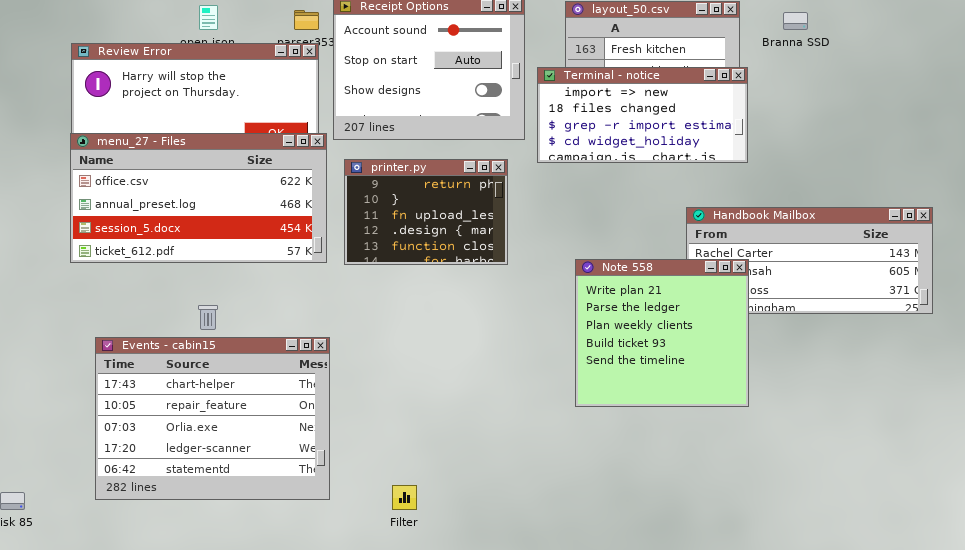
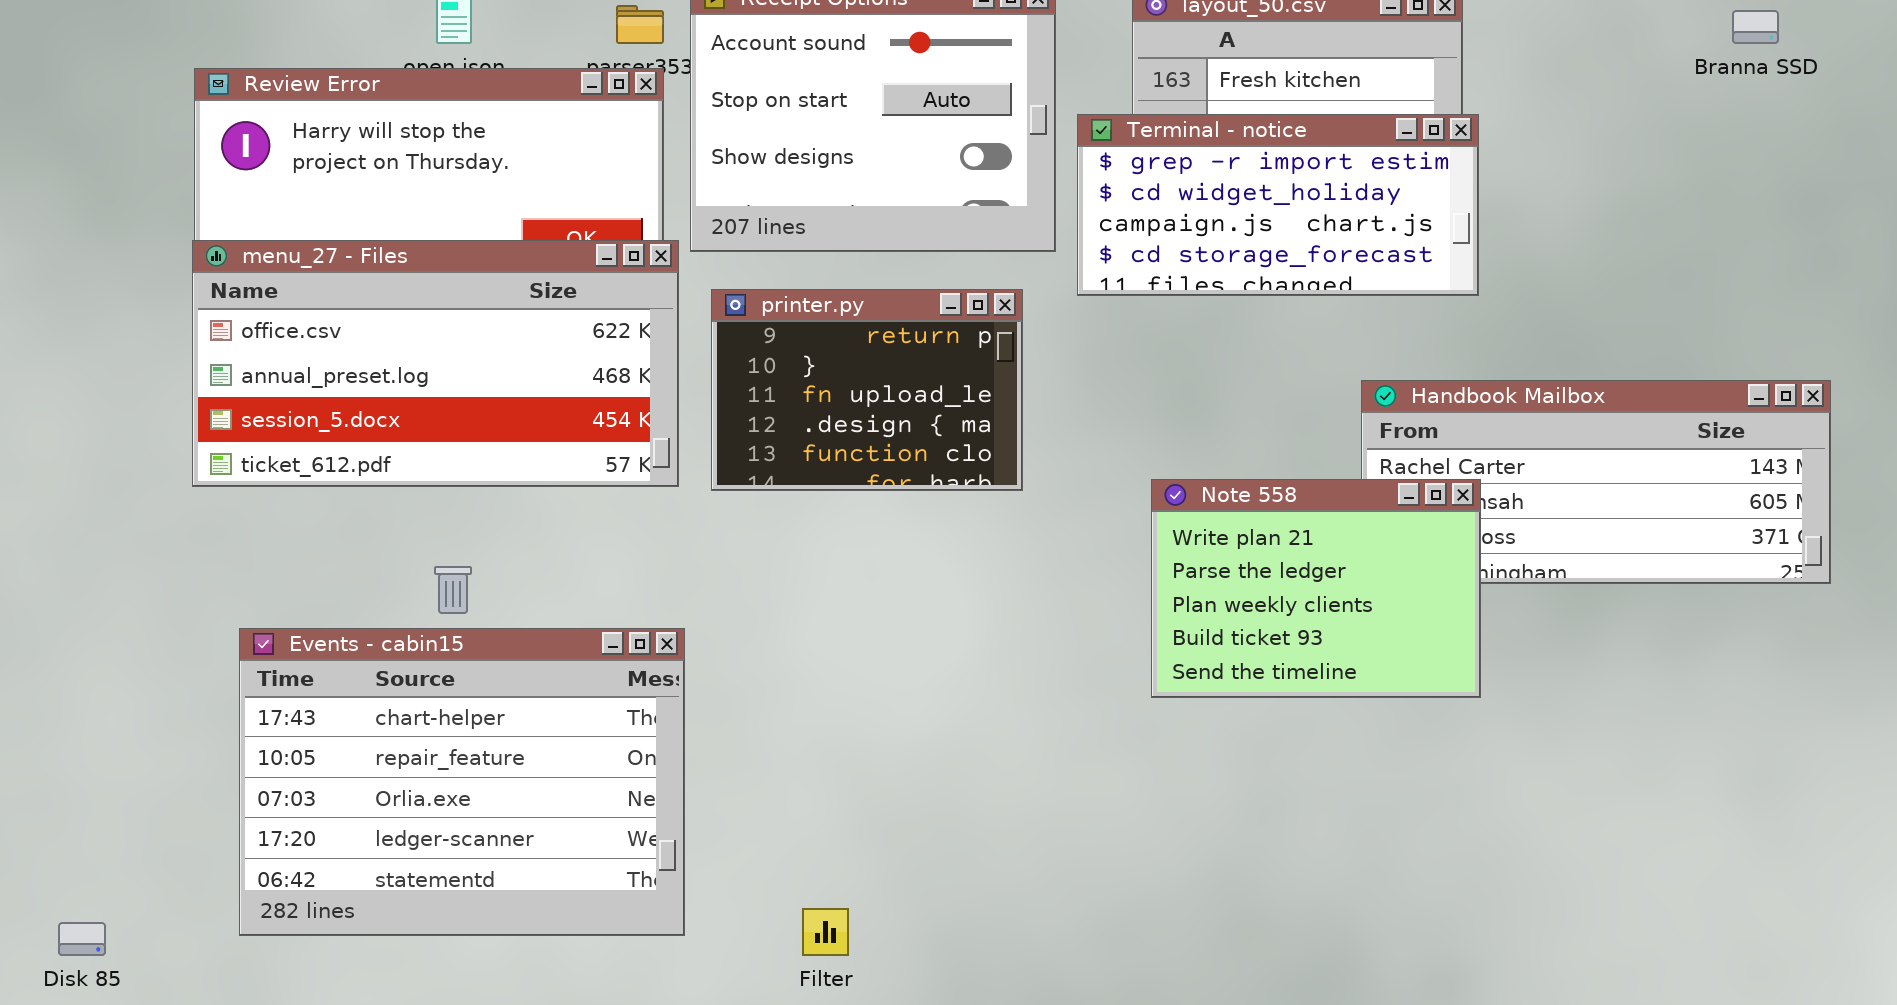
Branna SSD: [783,12,808,30] -> [1732,10,1779,44], moved
Terminal - notice: [537,67,748,163] -> [1077,114,1479,296], scrolled down 2 rows
Note 558: [575,259,749,407] -> [1151,479,1481,698], resized

